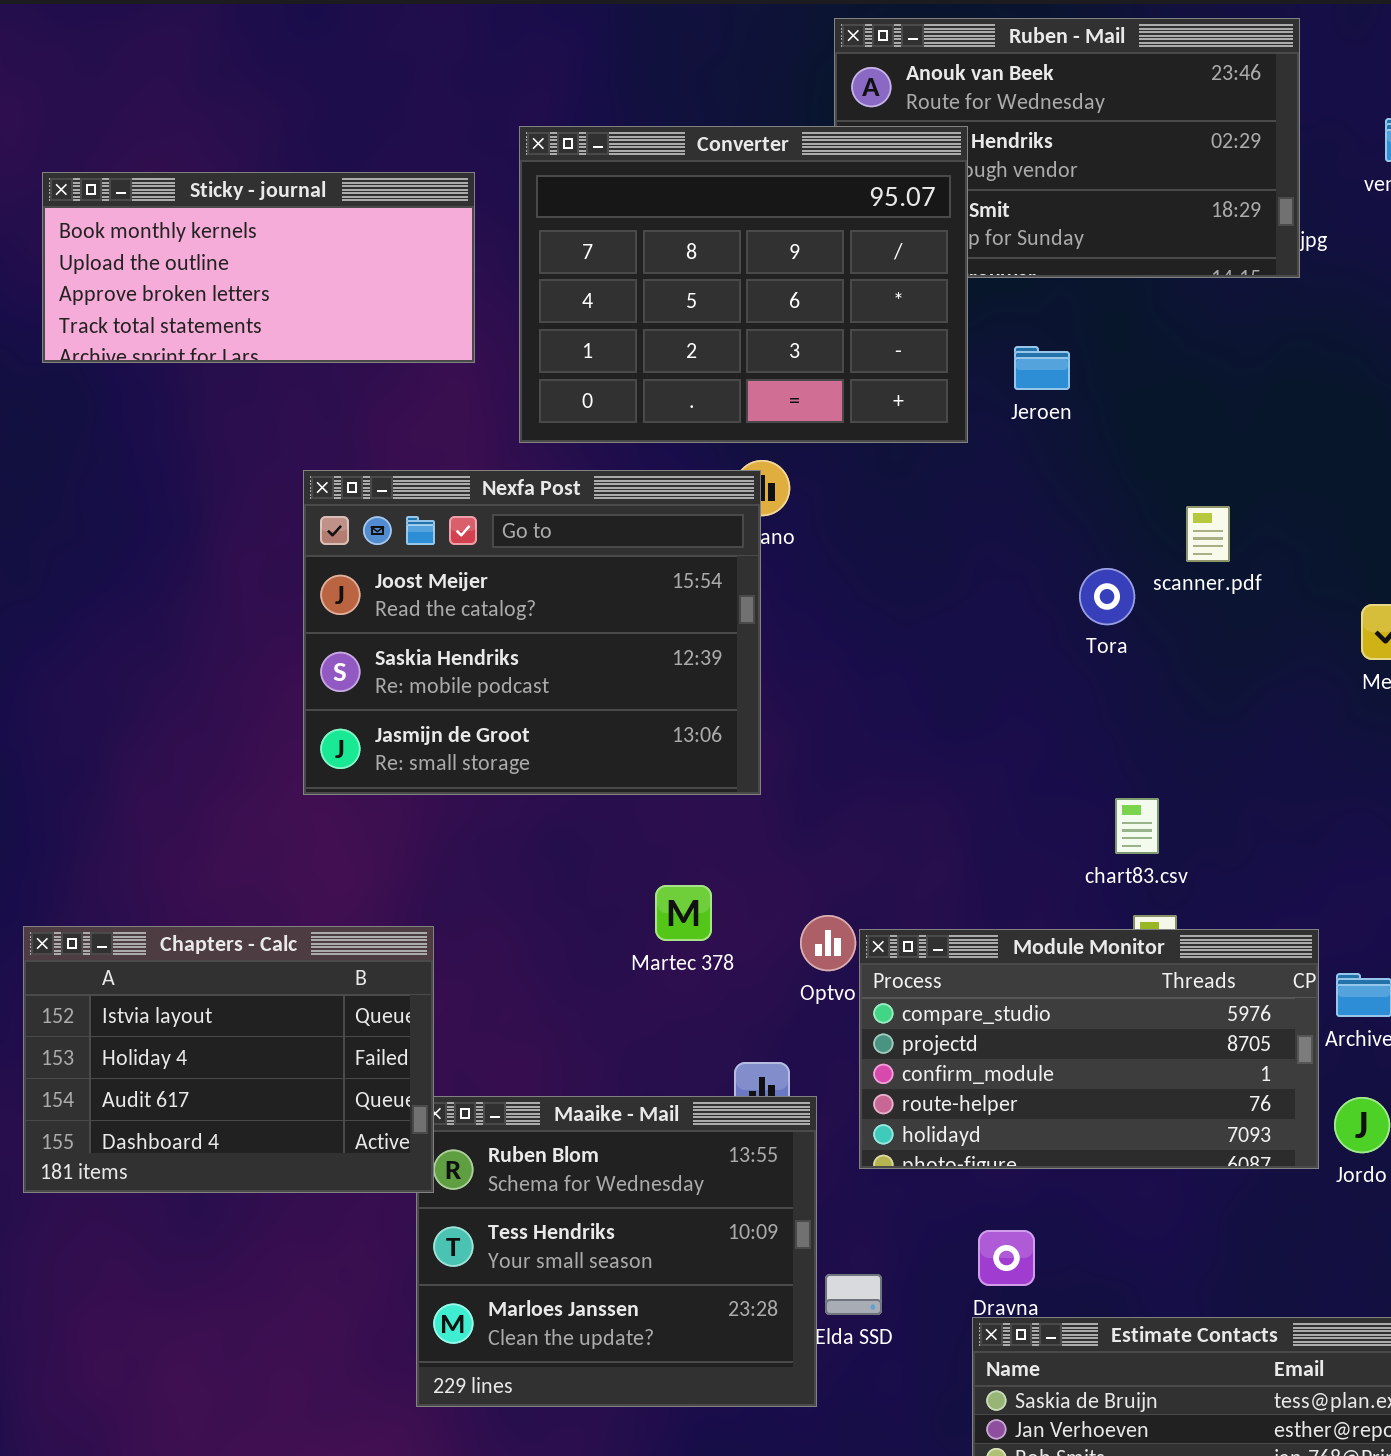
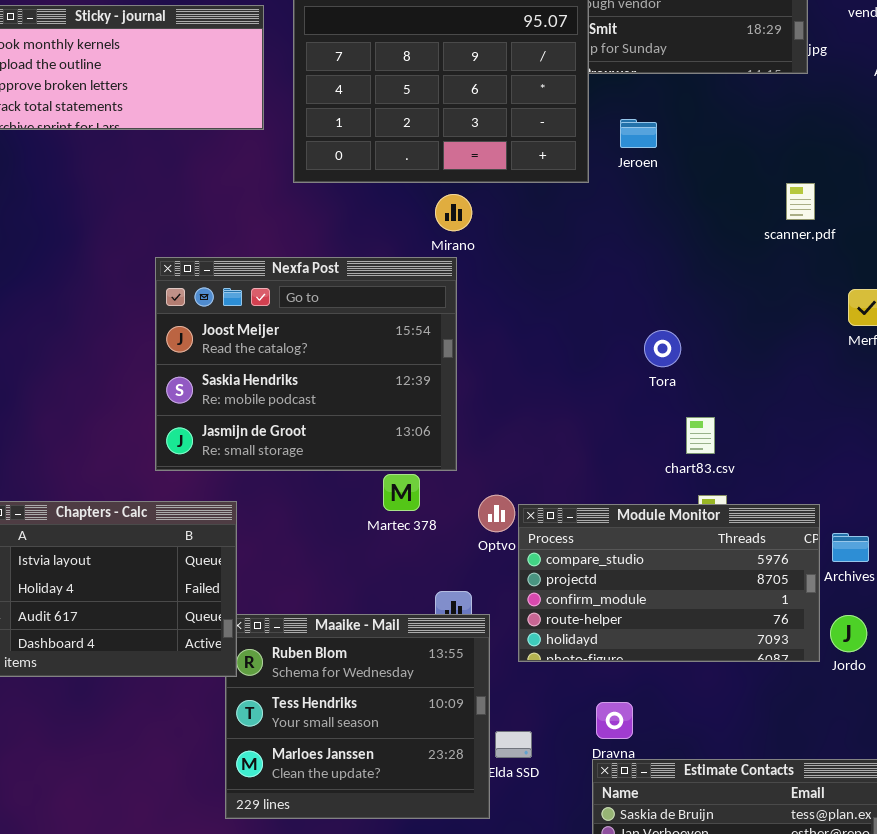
Nexfa Post: [303,470,761,795] -> [155,257,457,471], moved
scanner.pdf: [1186,506,1230,562] -> [786,183,815,220], moved
Tora: [1079,568,1135,625] -> [644,330,681,367], moved

